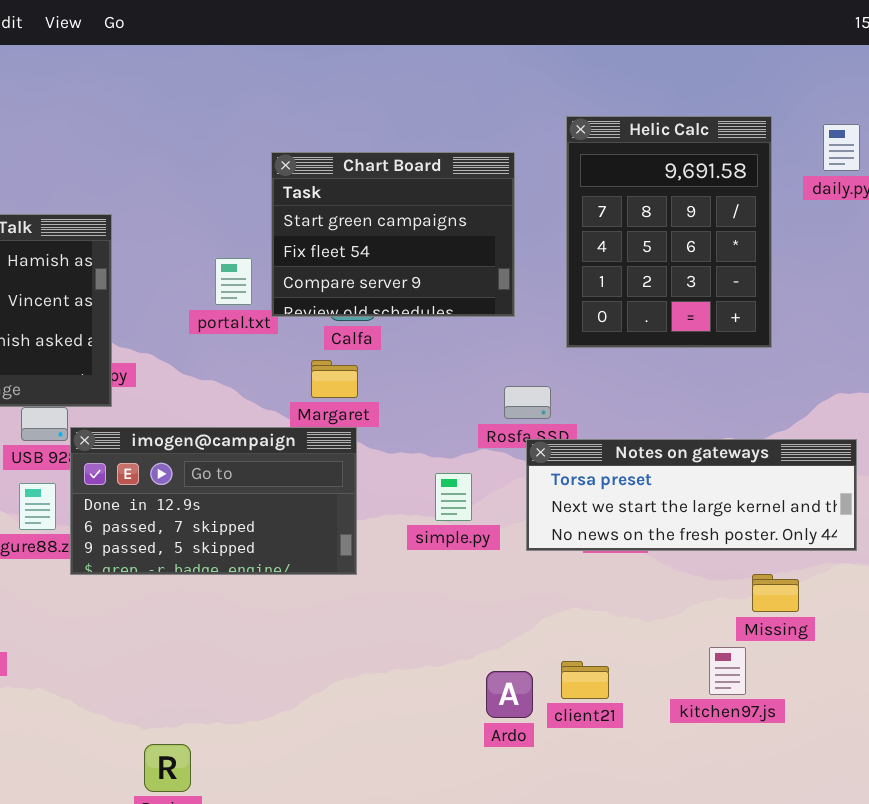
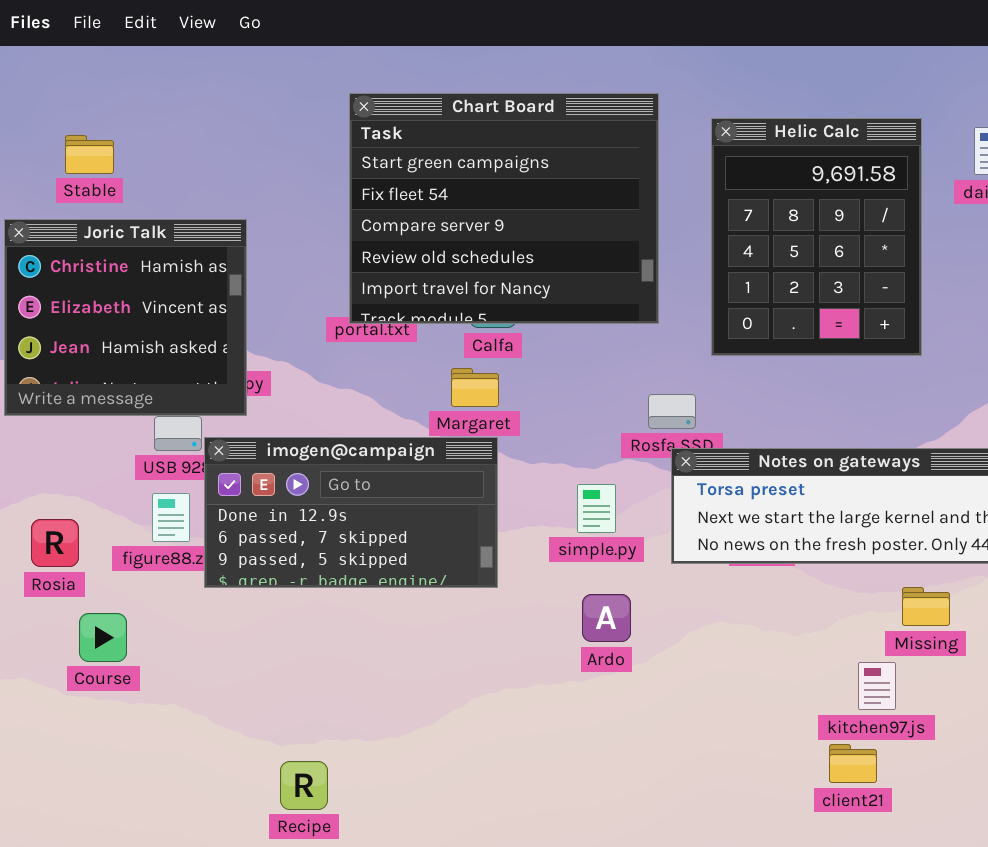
Chart Board: [271,152,515,317] -> [349,93,659,324], resized
client21: [561,661,609,699] -> [829,744,877,783], moved
Ardo: [486,671,533,718] -> [582,594,631,642], moved

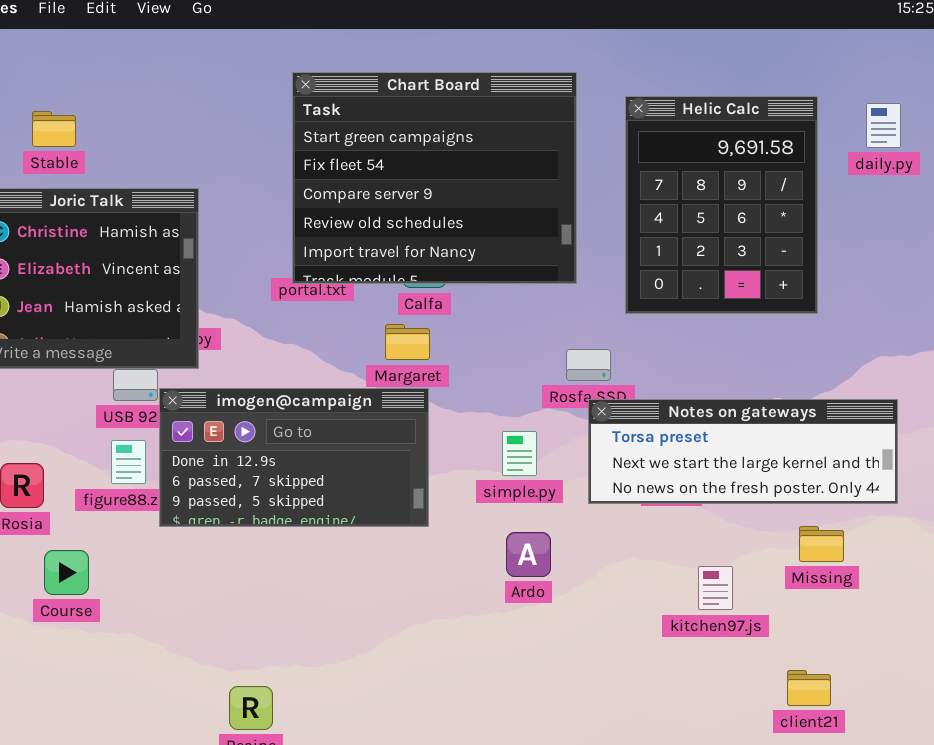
kitchen97.js: [858,662,896,710] -> [698,566,733,610], moved
client21: [829,744,877,783] -> [787,670,831,706], moved

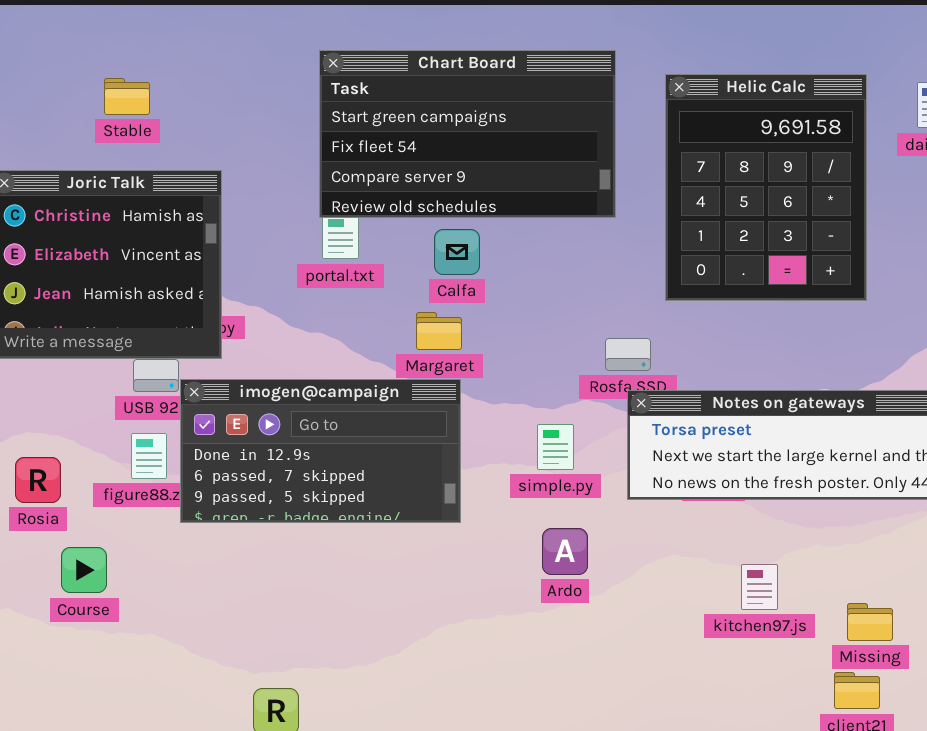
Chart Board: [292,72,577,284] -> [319,50,616,218], resized
Stable: [32,111,76,147] -> [104,78,150,115], moved
Missing: [799,526,844,562] -> [847,603,893,641], moved

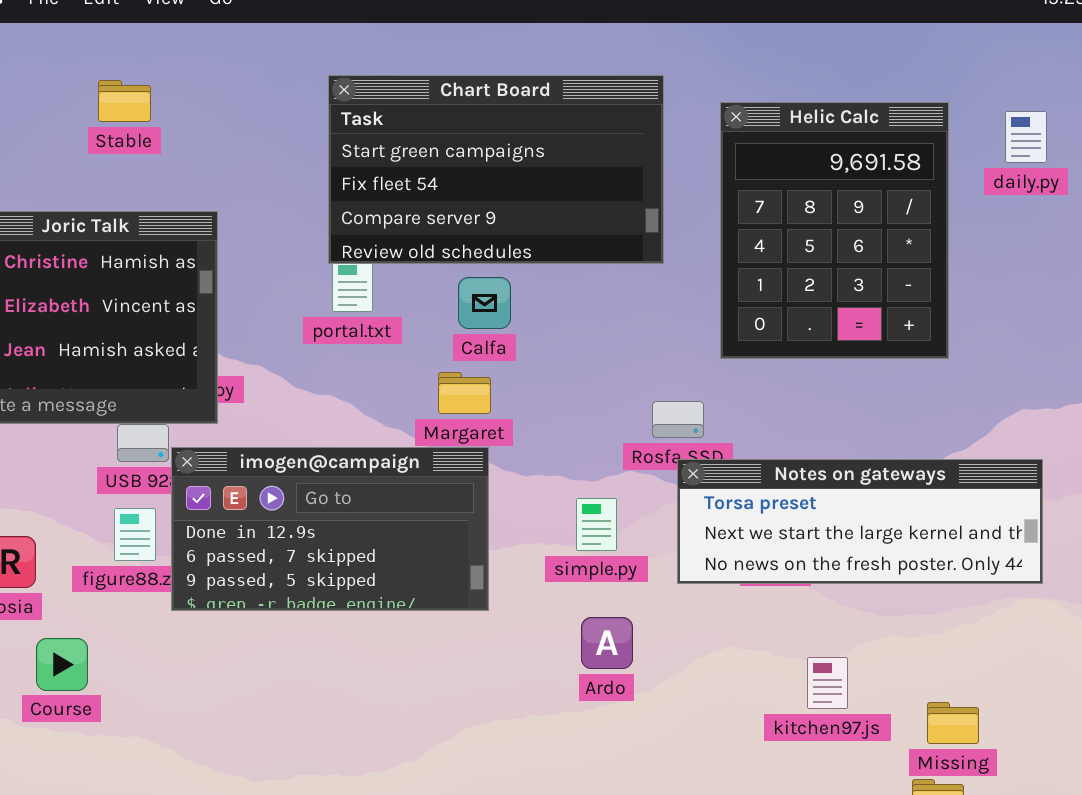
Stable: [104,78,150,115] -> [98,80,151,122], moved

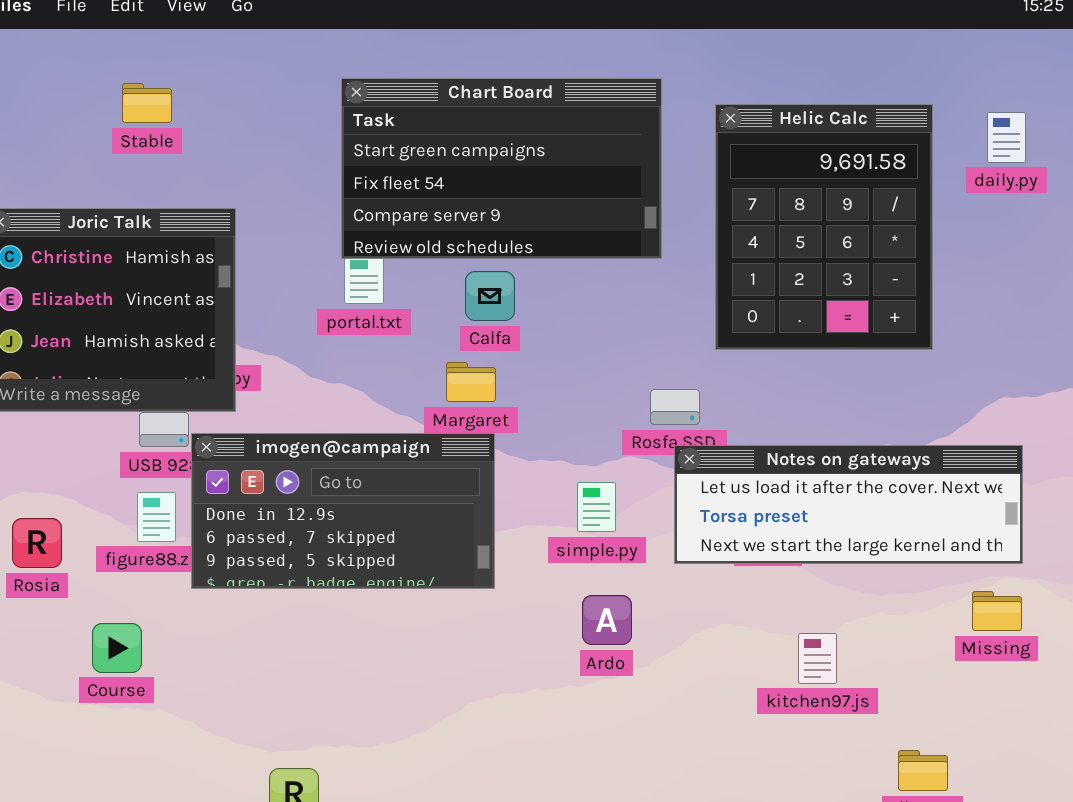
Notes on gateways: [677,459,1043,584] -> [674,445,1023,564], scrolled up 1 row
Course: [36,638,88,691] -> [92,623,142,673], moved
Missing: [927,702,979,744] -> [972,591,1022,631], moved

